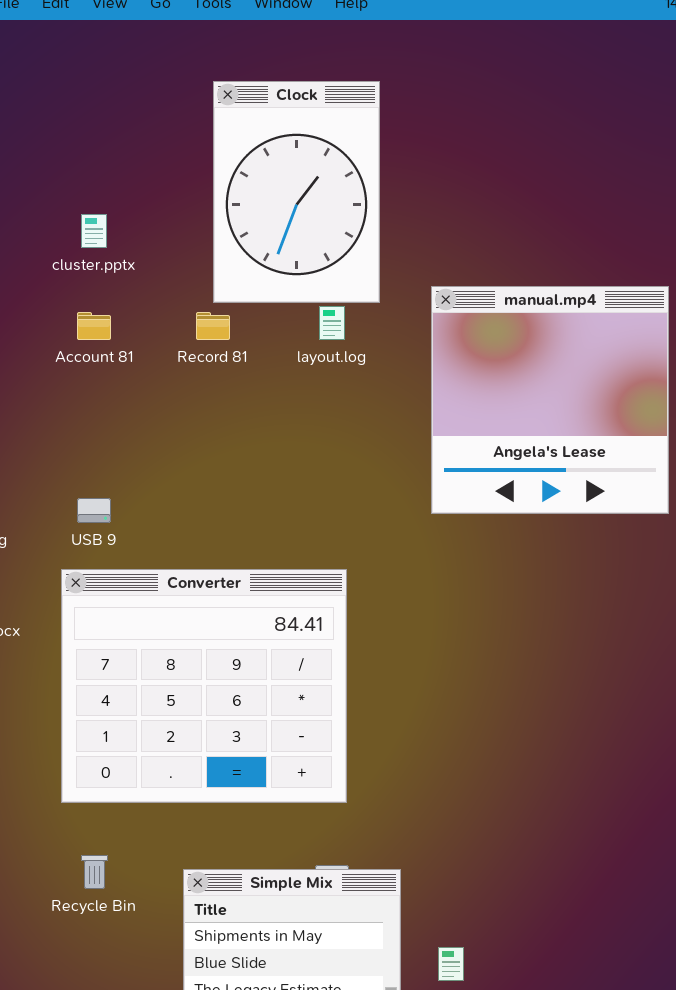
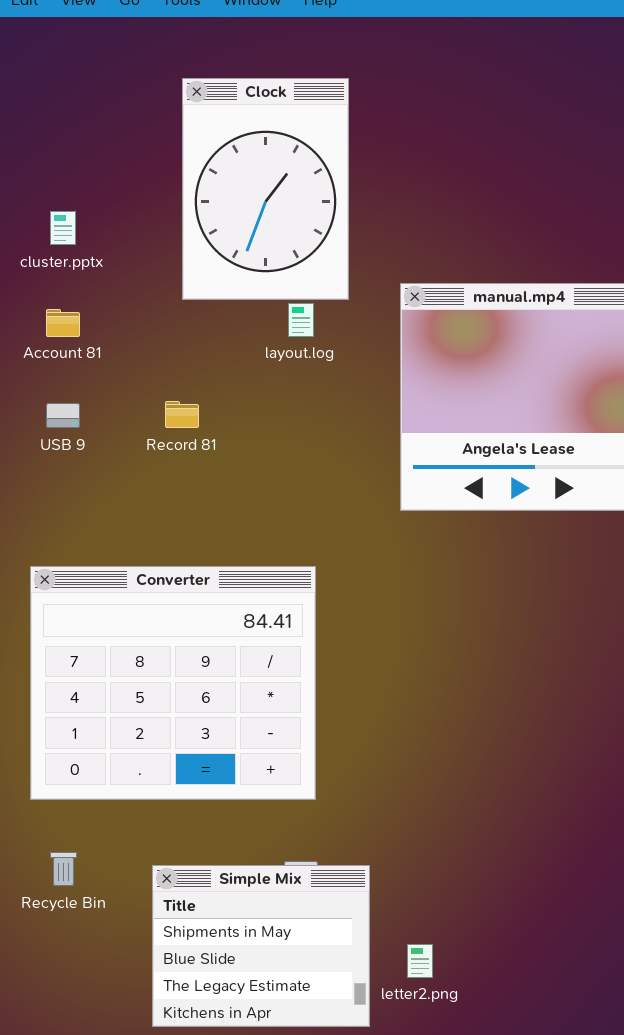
Record 81: [196,312,230,340] -> [165,401,199,428], moved
USB 9: [77,498,111,523] -> [46,403,80,428], moved

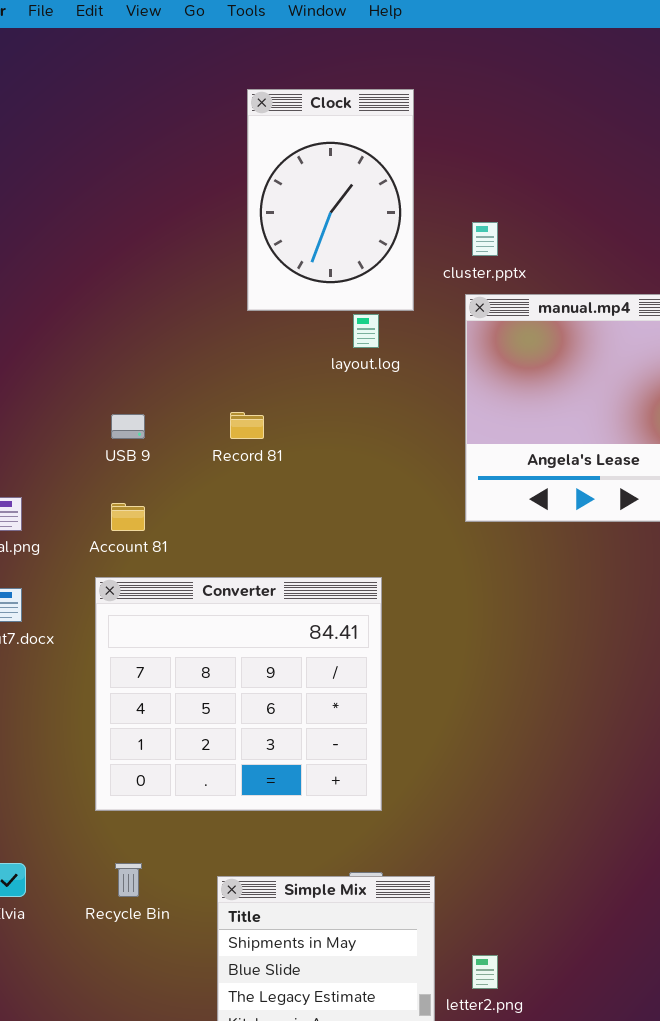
cluster.pptx: [50,211,76,245] -> [472,222,498,256], moved
Account 81: [46,309,80,337] -> [111,503,145,531], moved

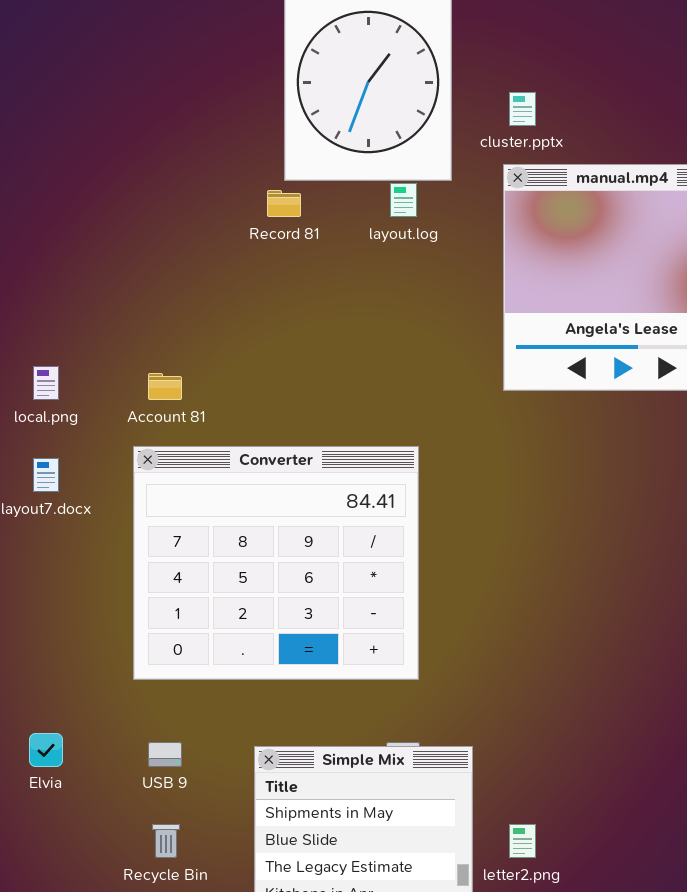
Record 81: [230,412,264,439] -> [267,190,301,217], moved
USB 9: [111,414,145,439] -> [148,742,182,767], moved
Recycle Bin: [115,863,142,897] -> [152,824,180,858], moved

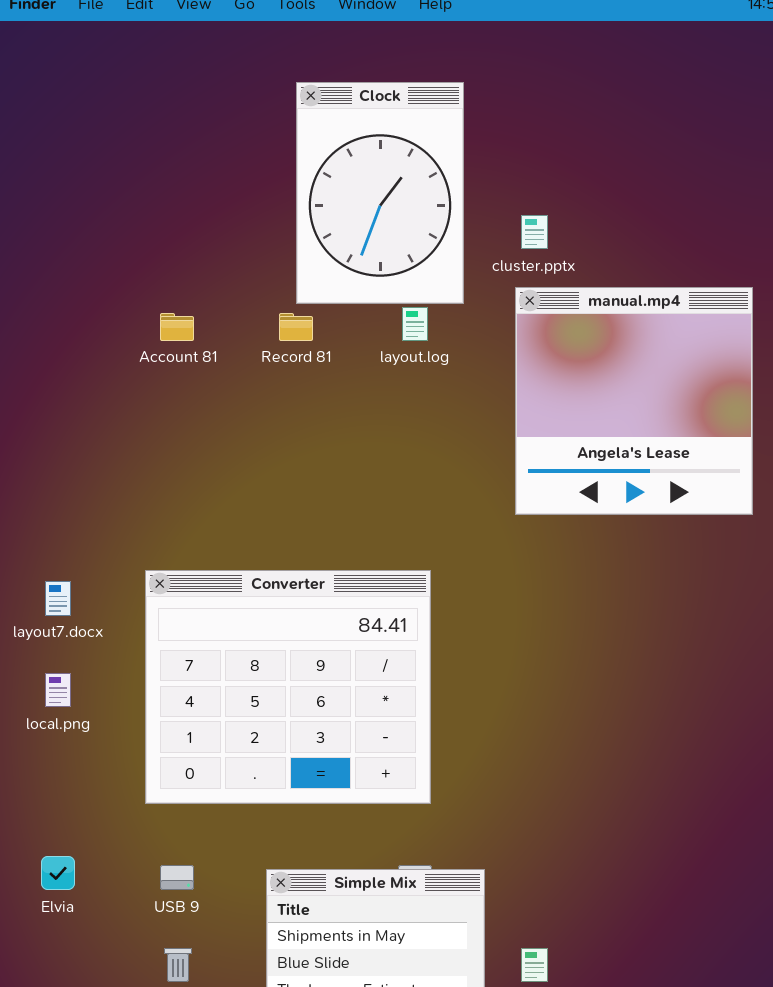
local.png: [33,366,59,400] -> [45,673,71,707], moved
Account 81: [148,373,182,400] -> [160,313,194,341], moved

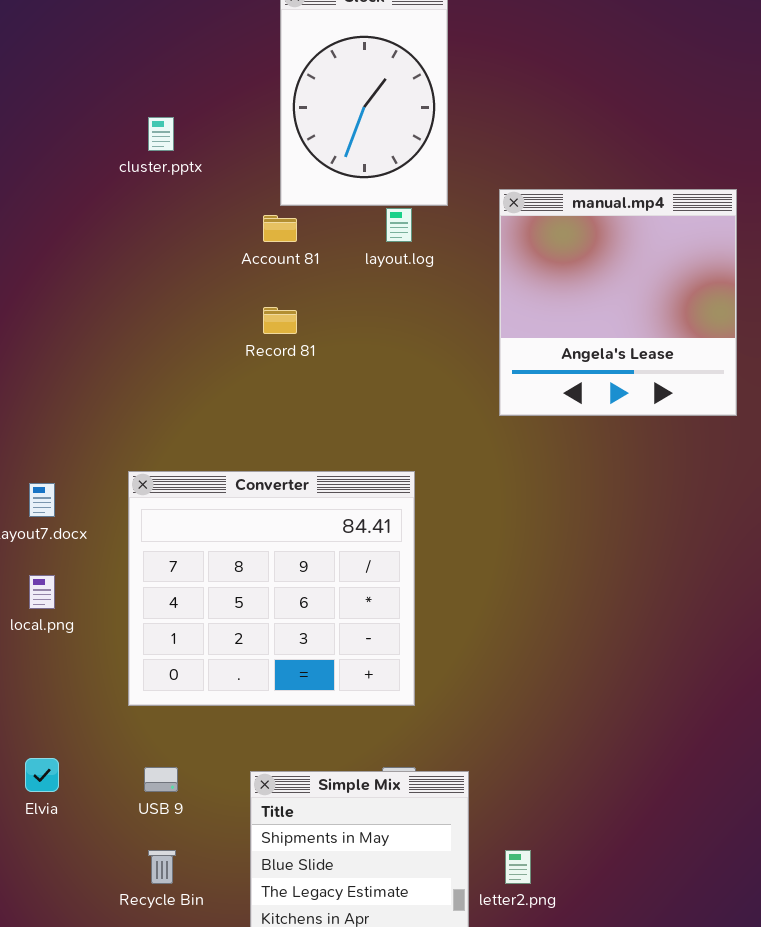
cluster.pptx: [521,215,548,249] -> [148,117,174,151], moved
Account 81: [160,313,194,341] -> [263,215,297,242], moved
Record 81: [279,313,313,341] -> [263,307,297,334], moved

